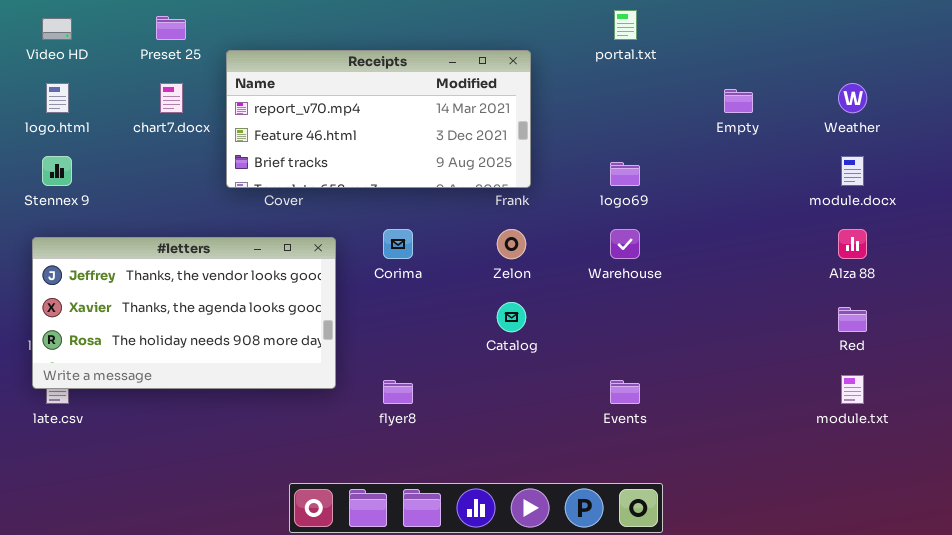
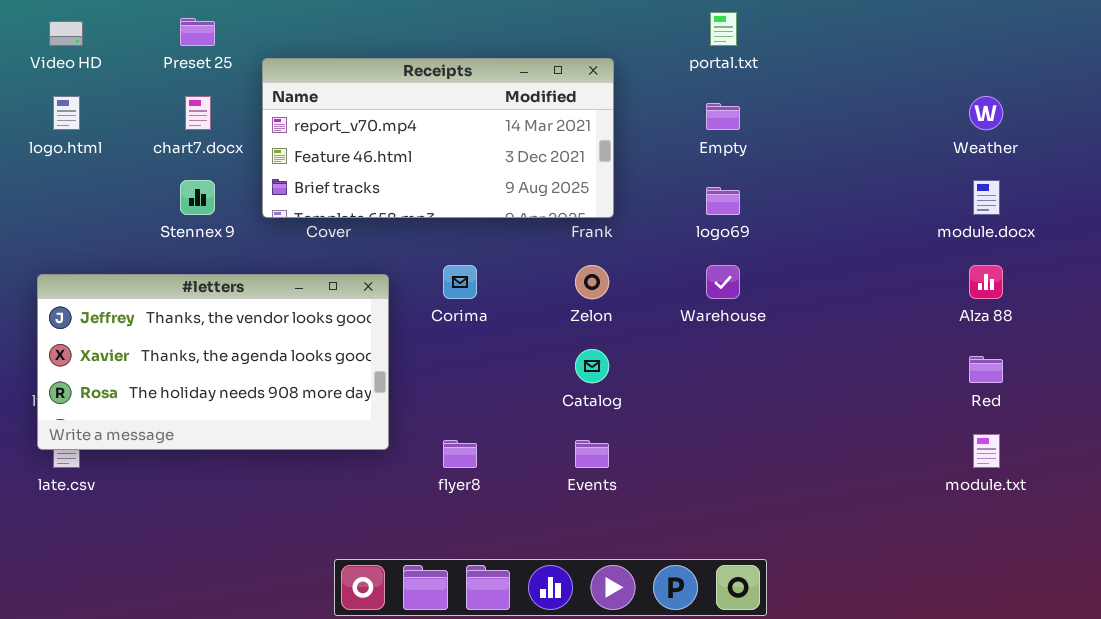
Empty: [724,89,753,113] -> [706,103,740,130], moved
Stennex 9: [42,156,72,186] -> [180,180,215,215], moved
Events: [610,380,640,404] -> [575,440,609,468], moved

